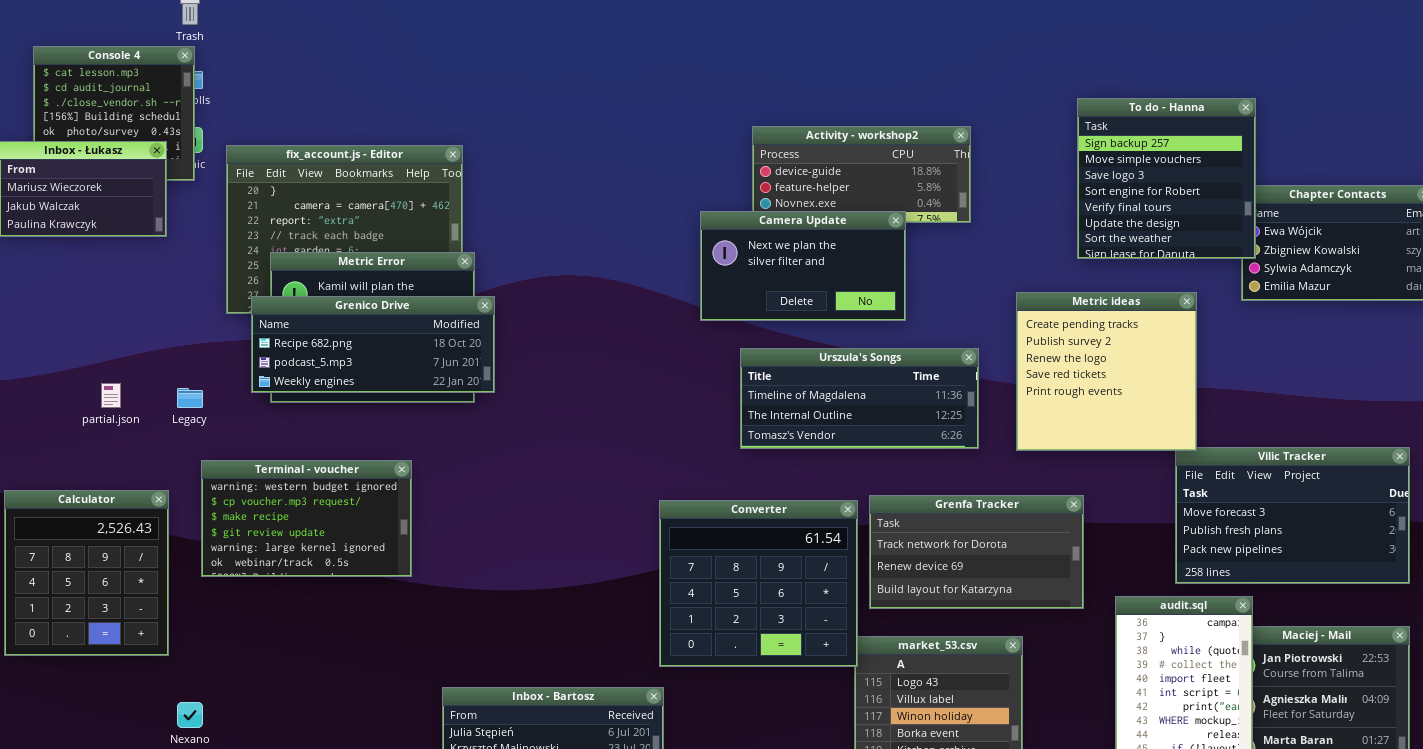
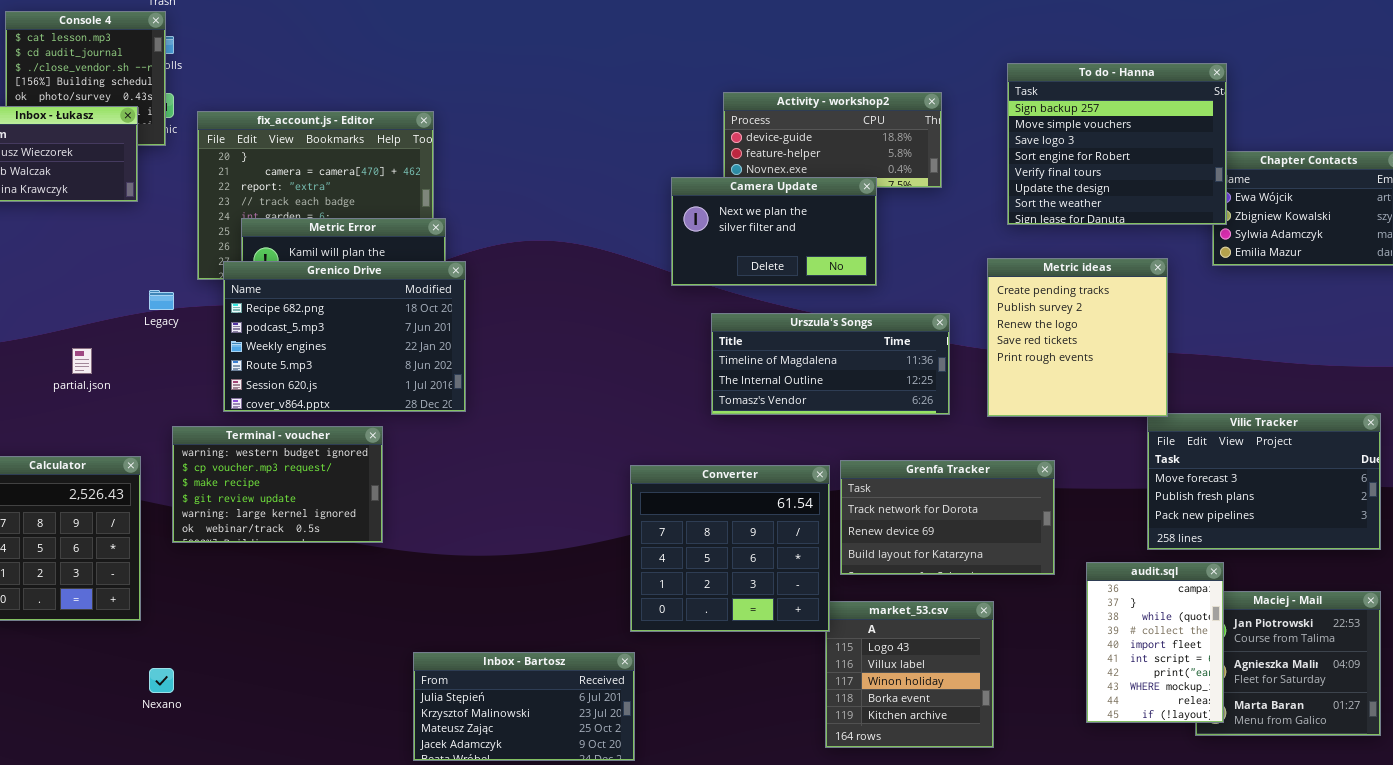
To do - Hanna: [1077,98,1256,259] -> [1007,63,1227,225], resized
Grenico Drive: [251,296,495,393] -> [223,261,466,412], resized
Legacy: [177,388,203,408] -> [149,290,174,310], moved

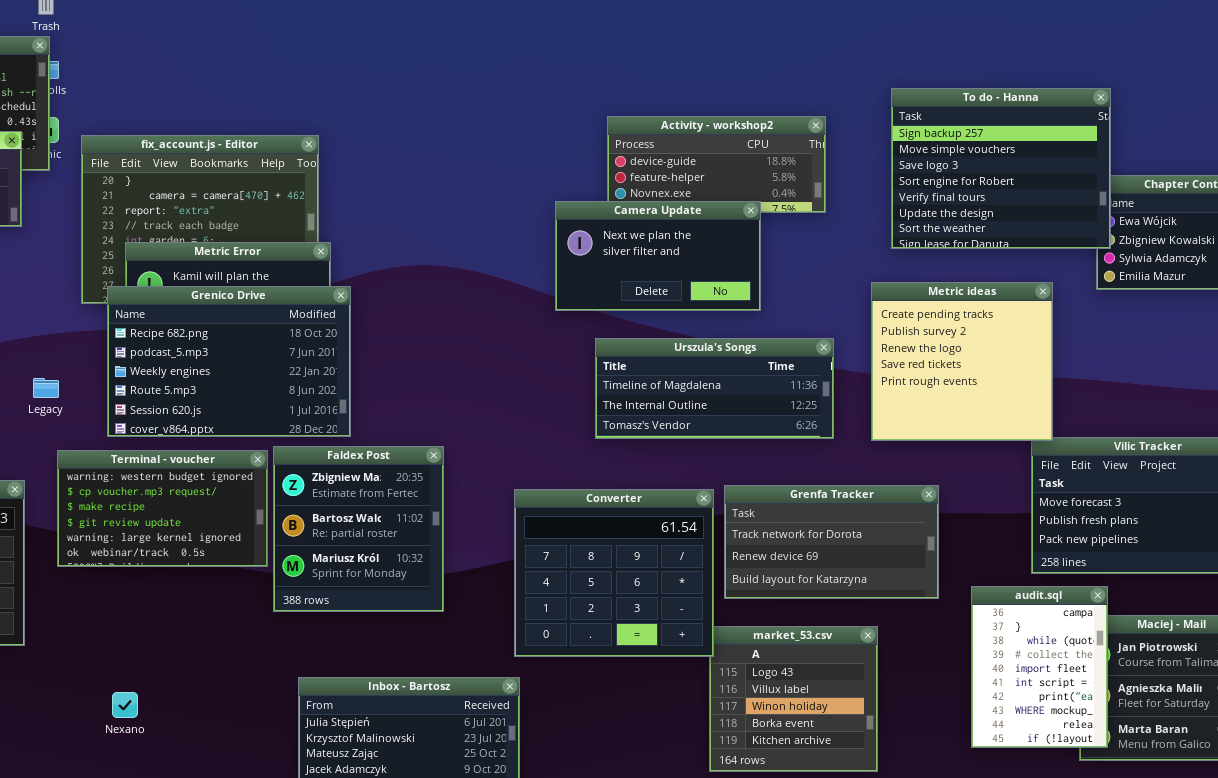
Legacy: [149,290,174,310] -> [33,378,59,398], moved
Faldex Post: none -> [273,446,444,612], opened
Nexano: [149,668,174,693] -> [112,692,138,718], moved

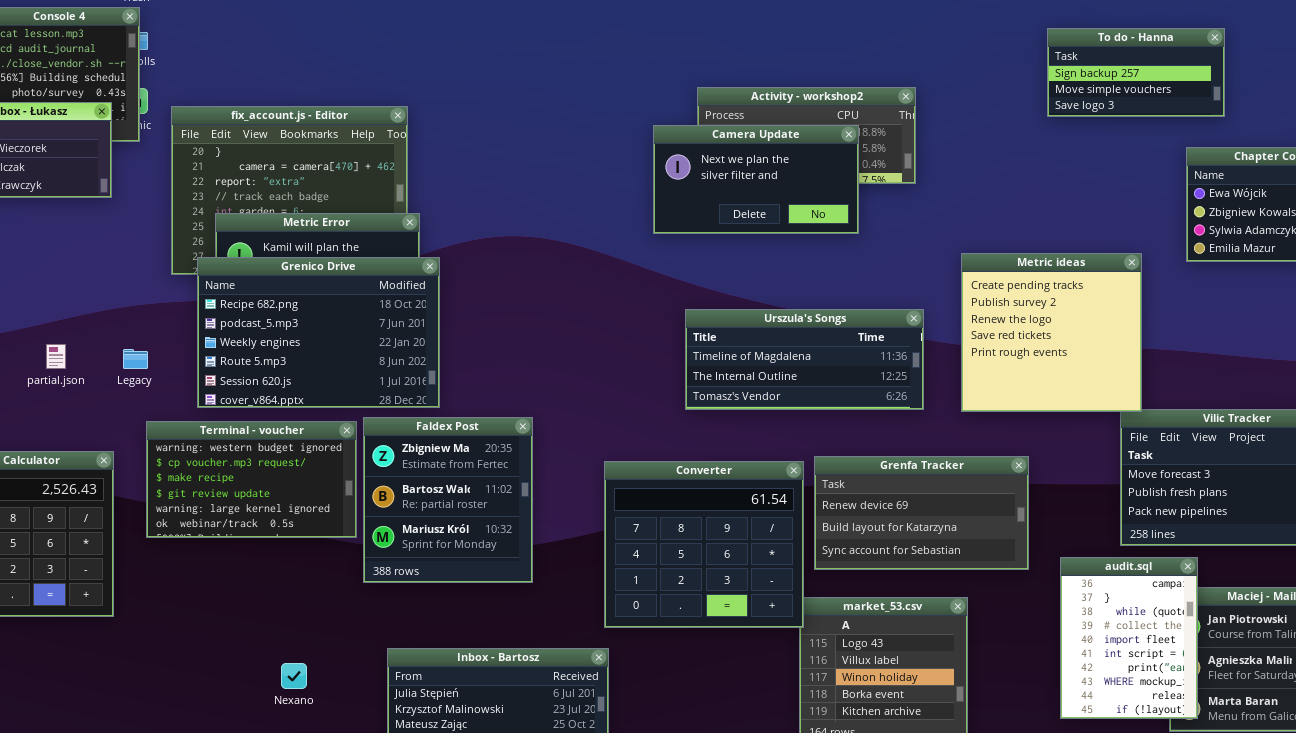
To do - Hanna: [891,88,1111,249] -> [1047,28,1225,117], moved, resized
Camera Update: [555,201,761,311] -> [653,125,859,234], moved
Grenfa Tracker: [724,485,939,599] -> [814,456,1029,570], scrolled down 1 row
Nexano: [112,692,138,718] -> [281,663,307,689], moved

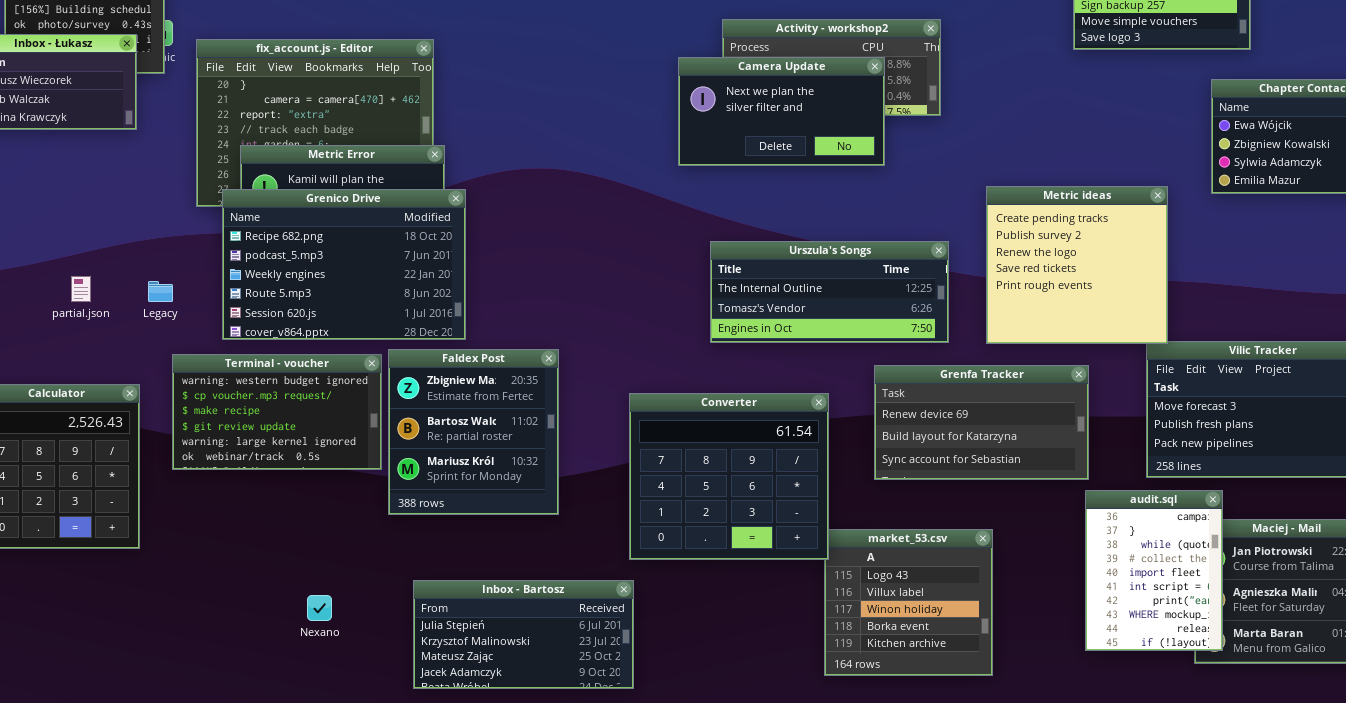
Urszula's Songs: [685,309,924,410] -> [710,241,949,343], scrolled down 1 row
Grenfa Tracker: [814,456,1029,570] -> [874,365,1089,480], moved

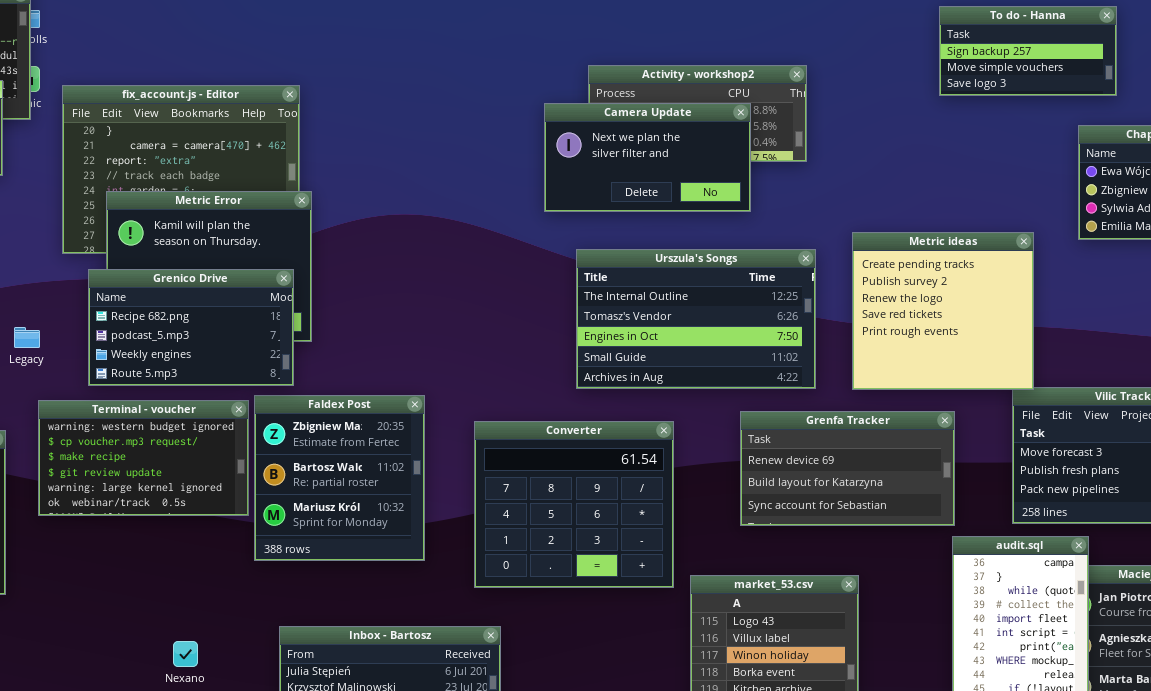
Grenico Drive: [222,189,466,340] -> [88,269,294,386], resized
Urszula's Songs: [710,241,949,343] -> [576,249,816,389], resized
Converter: [629,393,829,560] -> [474,421,674,588], moved

